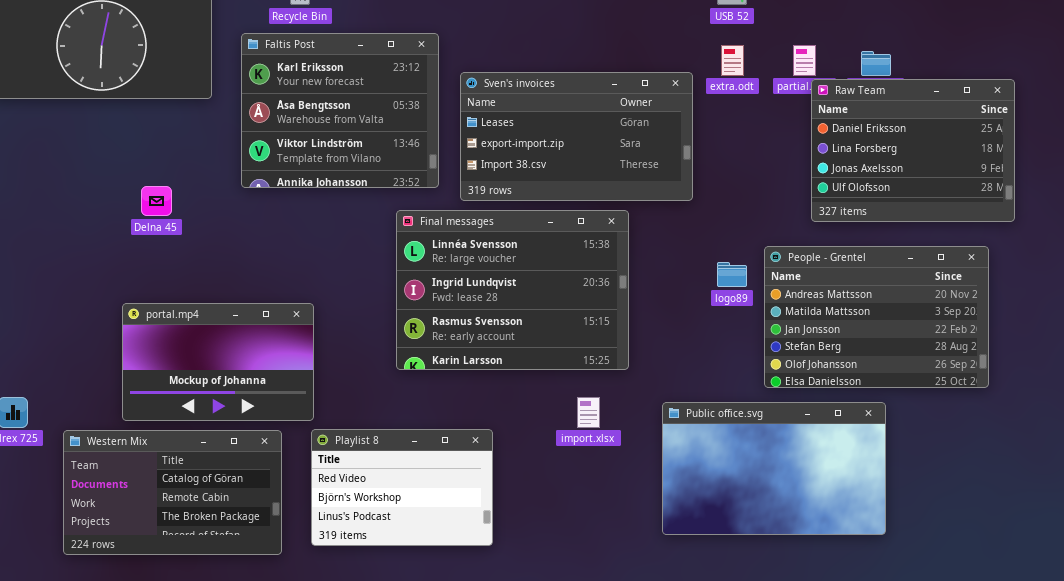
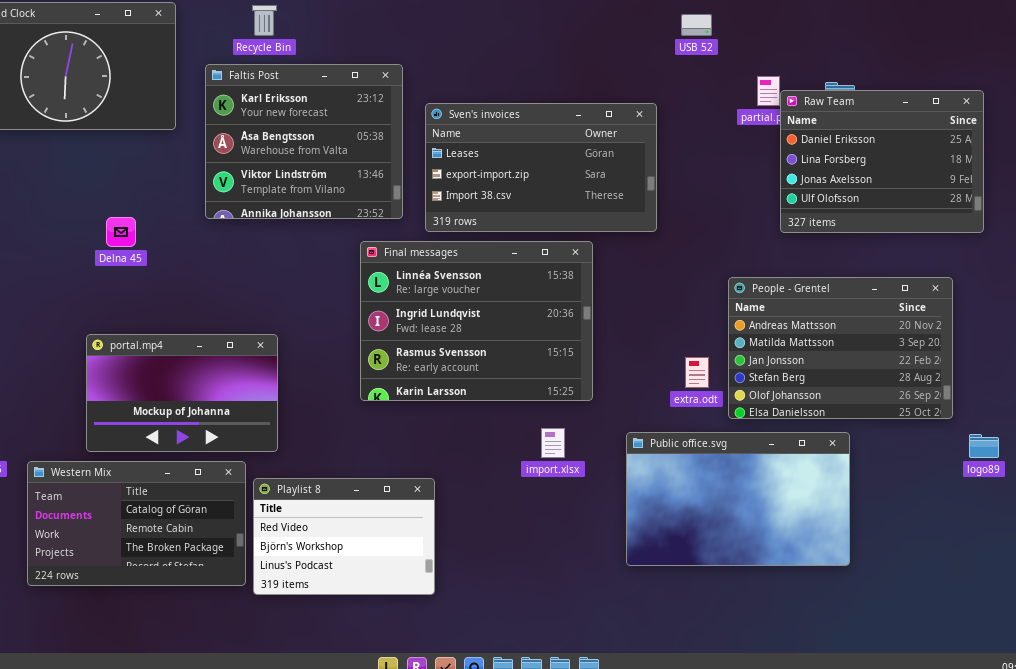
extra.odt: [721,45,744,76] -> [685,357,709,388], moved
Raw Team: [811,79,1015,222] -> [780,90,984,233], moved
logo89: [717,262,747,287] -> [969,434,999,458], moved
Playlist 8: [311,429,493,546] -> [253,478,435,595], moved

